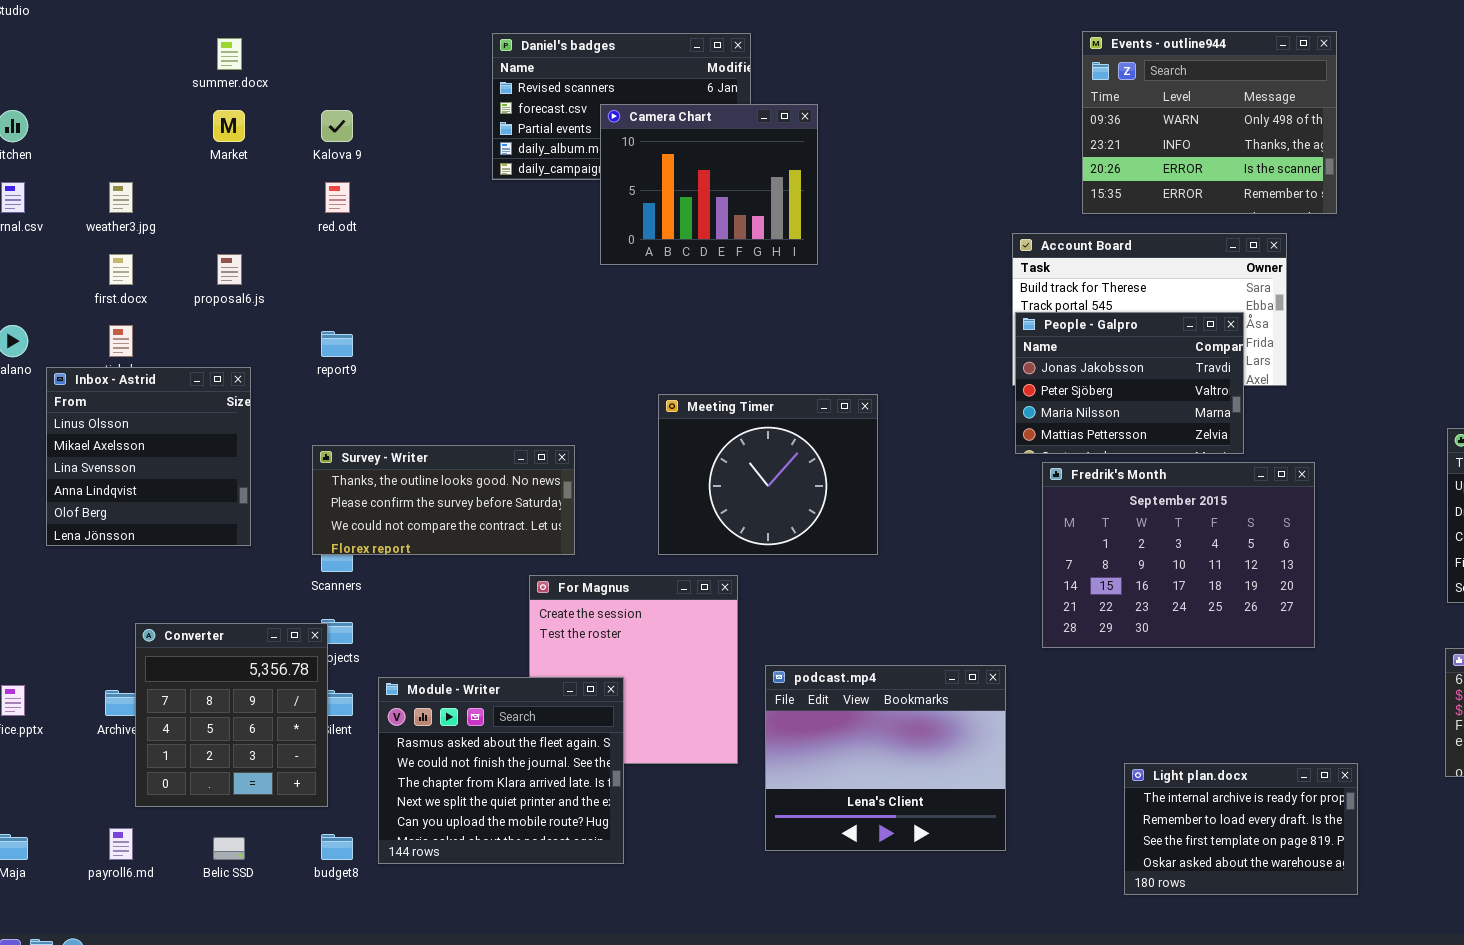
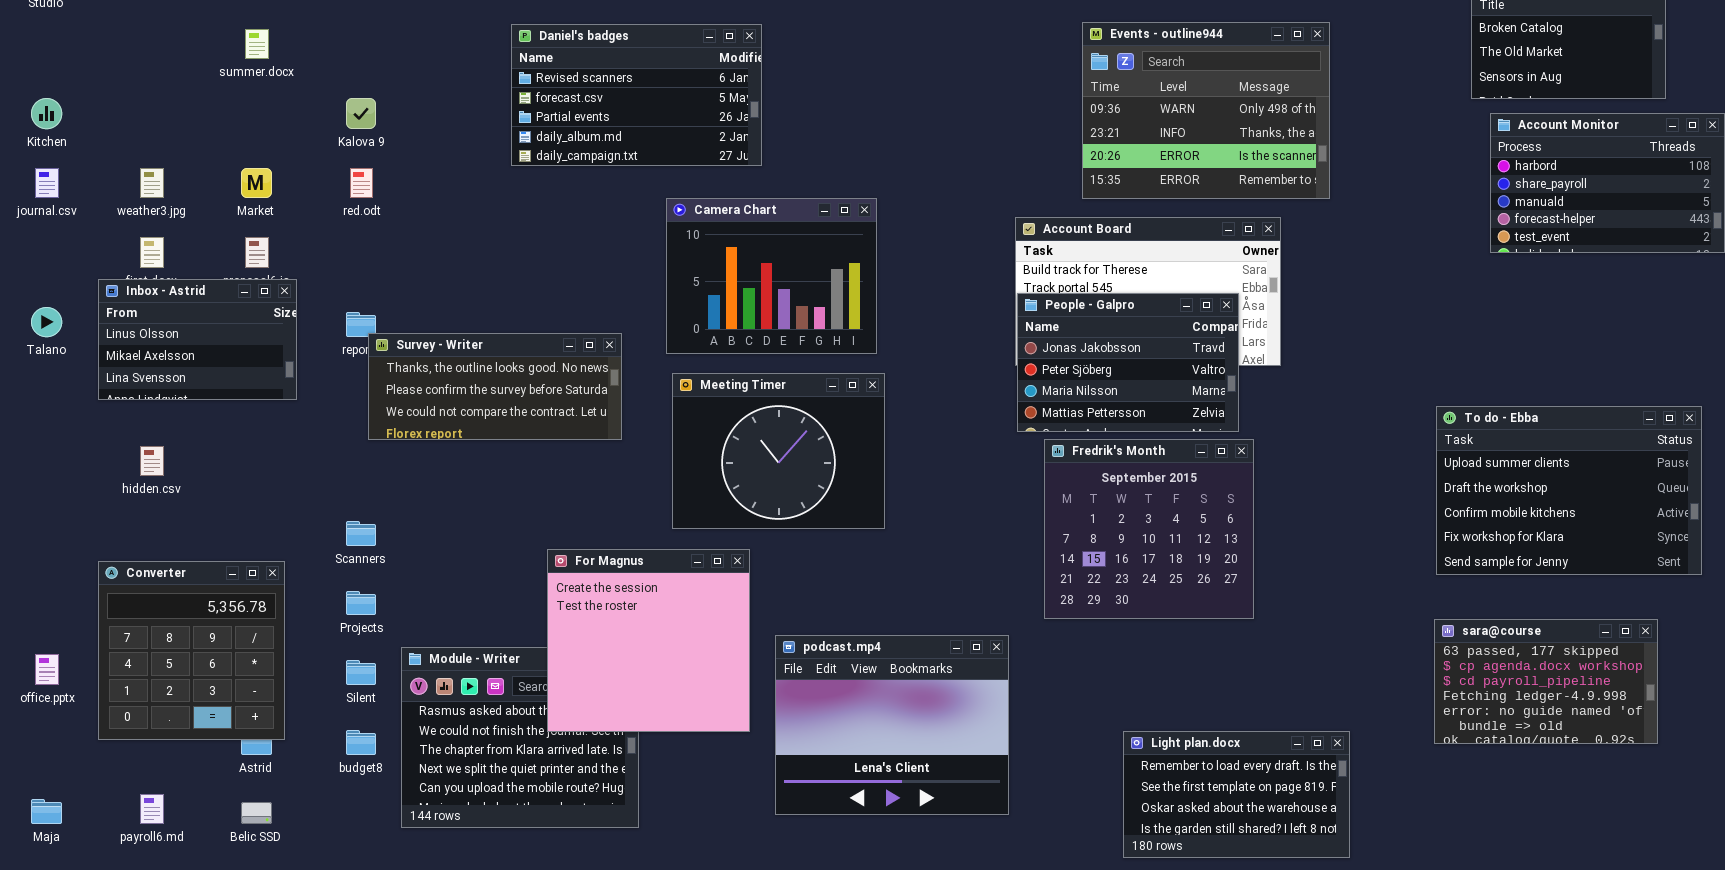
Camera Chart: [600,104,818,265] -> [666,198,877,354], moved
Market: [213,110,245,142] -> [241,168,272,198], moved
Inbox - Astrid: [46,367,251,546] -> [98,279,297,400], moved, resized
Survey - Writer: [312,445,575,555] -> [368,333,622,440], moved
Fredrik's Month: [1042,462,1315,648] -> [1044,439,1254,619], resized
For Magnus: [529,575,738,764] -> [547,549,750,732], raised
Converter: [135,623,328,807] -> [98,561,285,740], moved
Light plan.docx: [1124,763,1358,895] -> [1123,731,1350,858], scrolled down 1 row
budget8: [321,834,353,860] -> [346,730,376,755], moved

